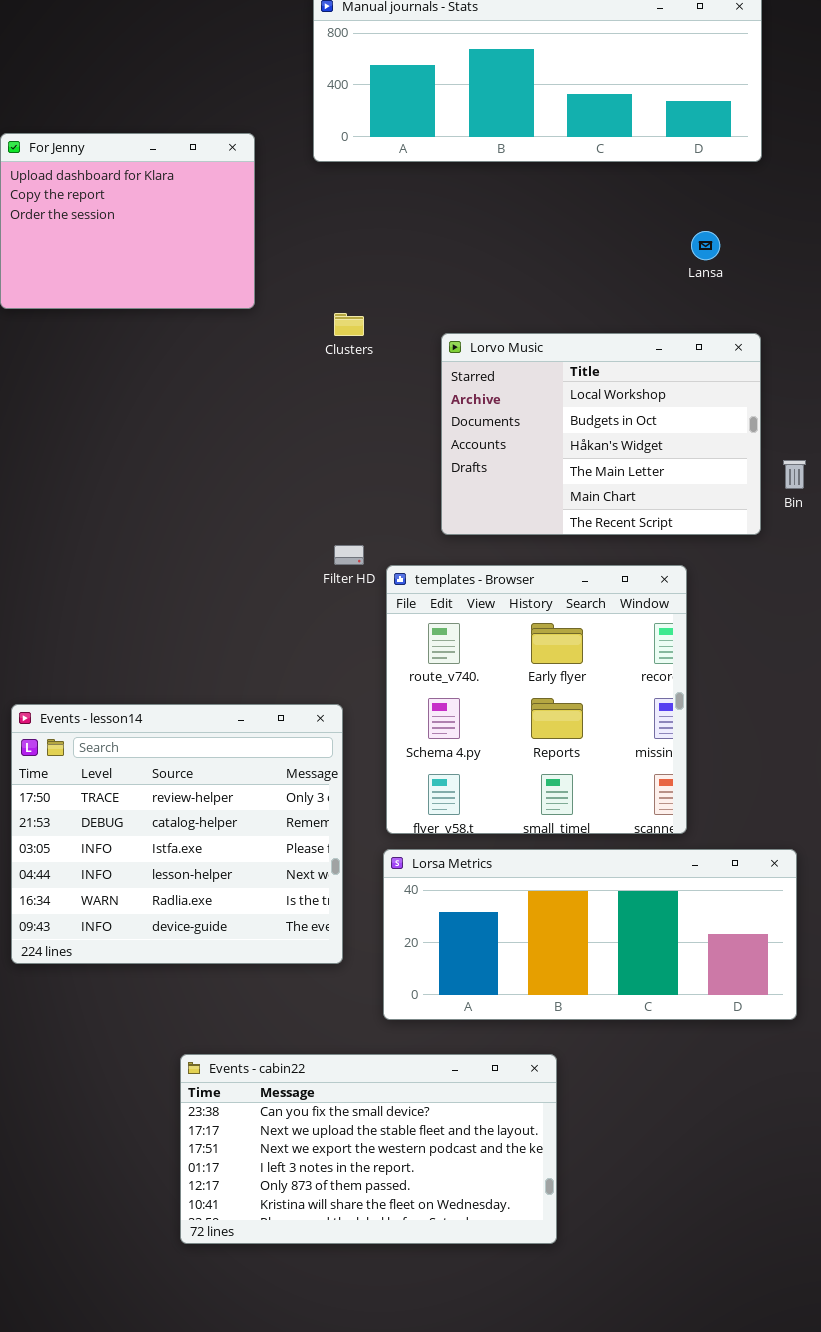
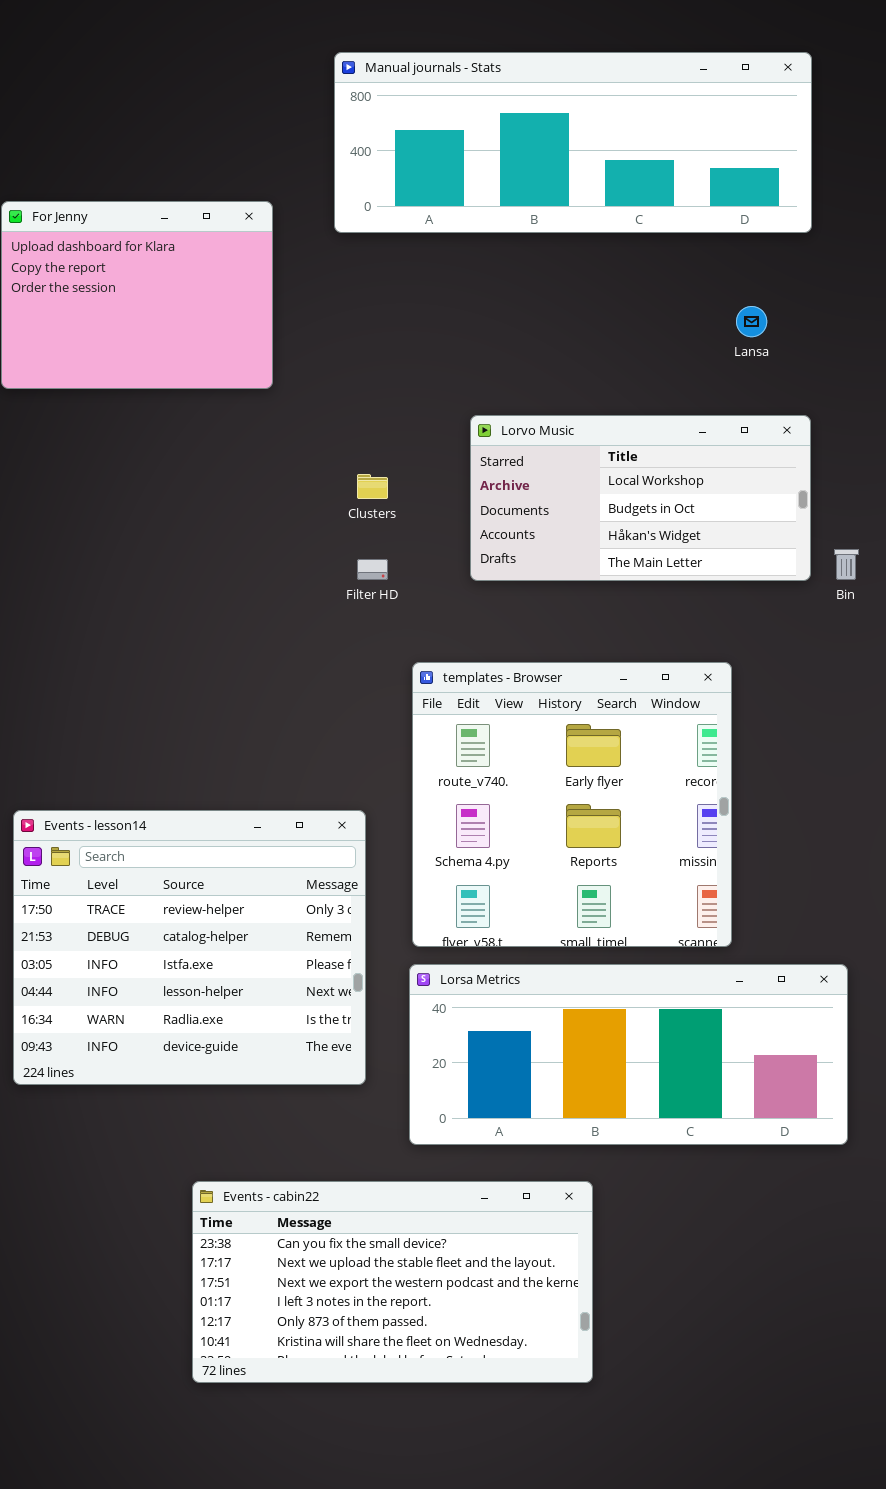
Clusters: [334,313,364,336] -> [357,474,388,499], moved
Lorvo Music: [441,333,761,535] -> [470,415,811,581], resized
Filter HD: [334,545,364,565] -> [357,559,388,580], moved

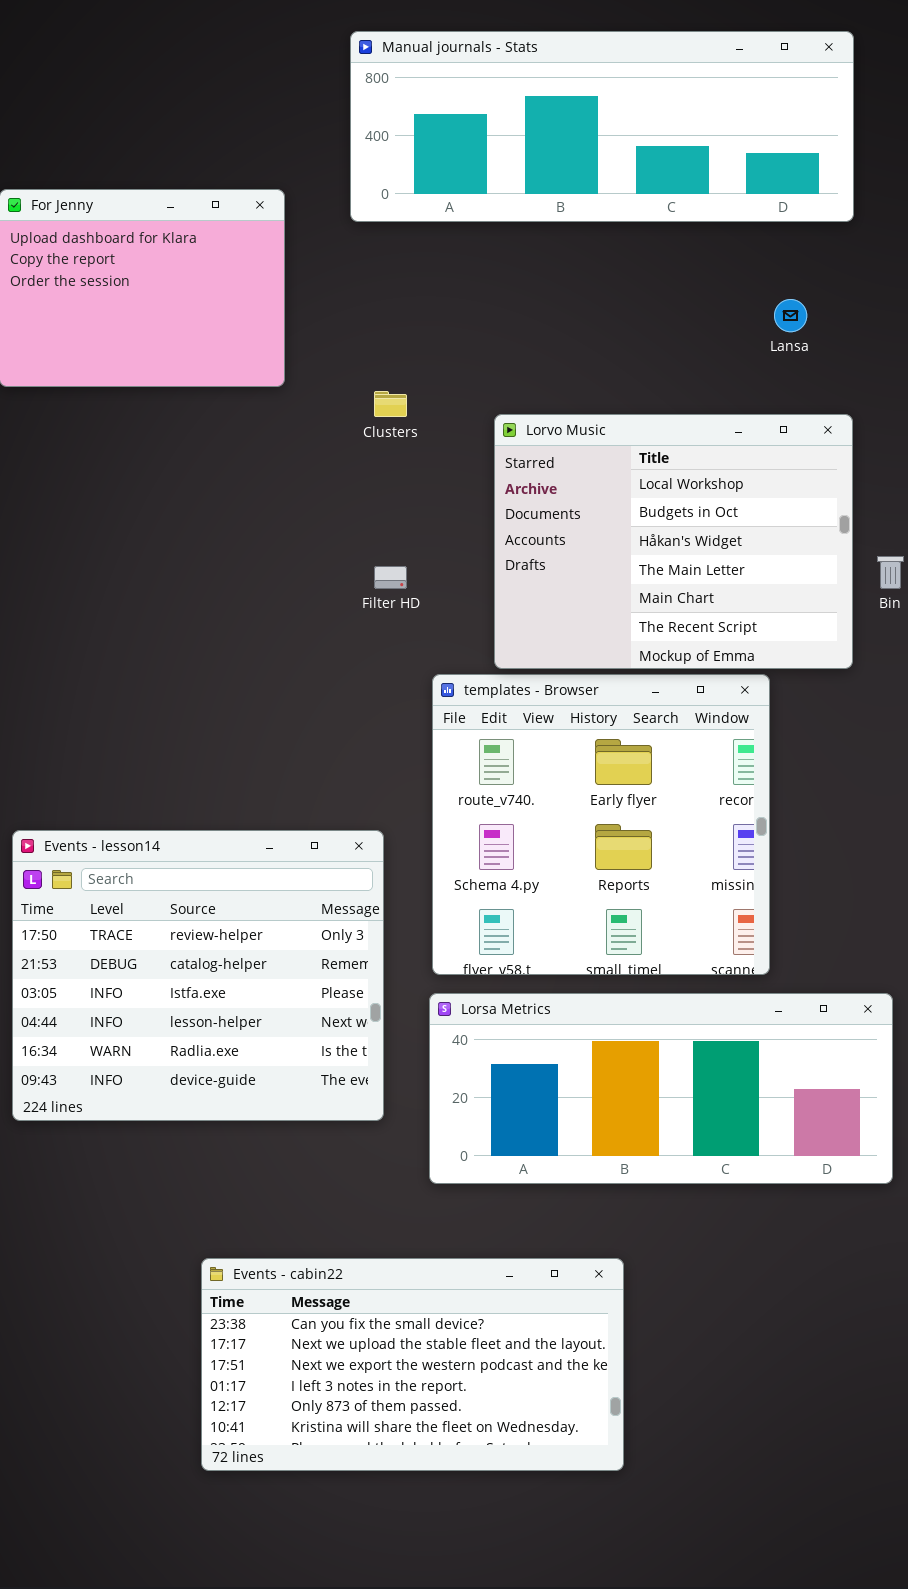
Lorvo Music: [470,415,811,581] -> [494,414,853,669], resized
Clusters: [357,474,388,499] -> [374,391,407,417], moved
Events - cabin22: [192,1181,593,1383] -> [201,1258,624,1471], moved

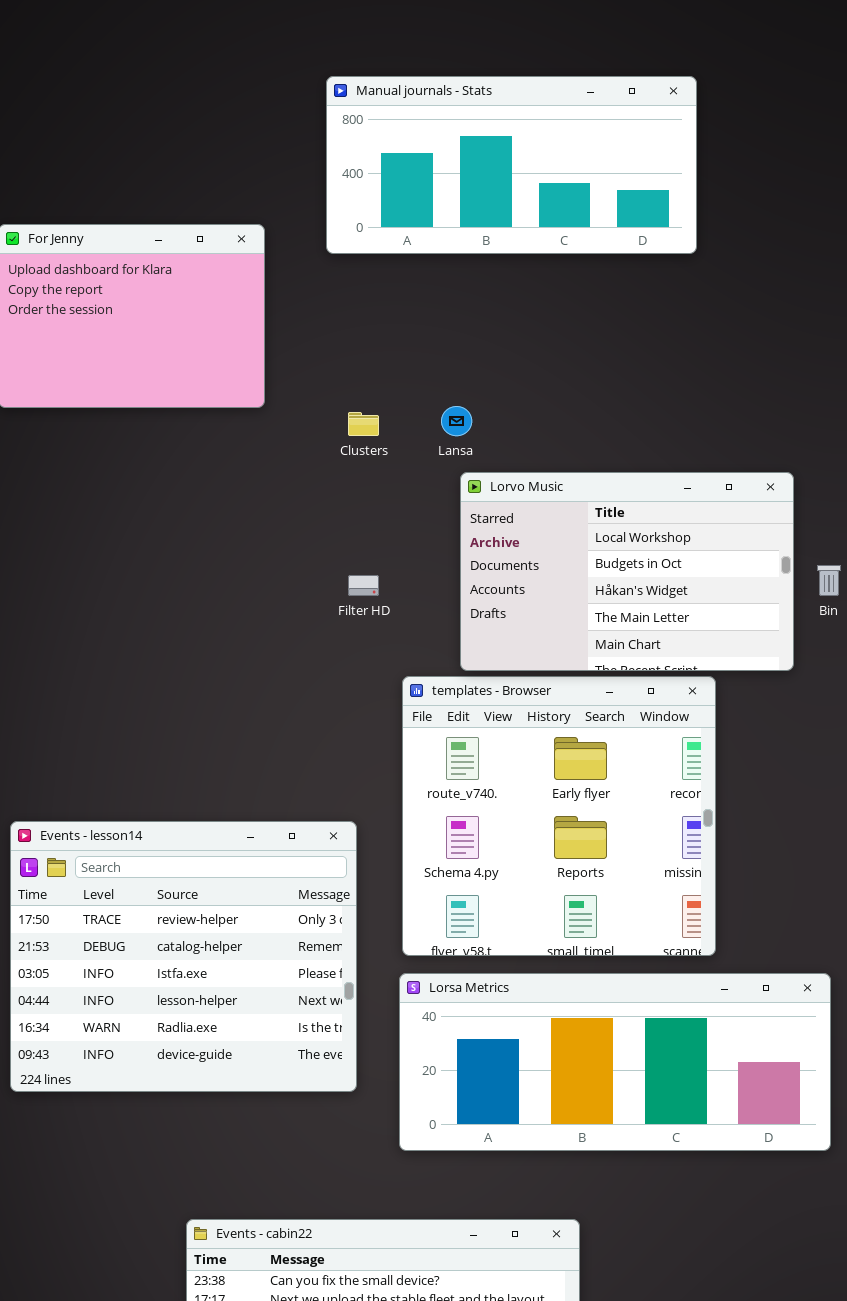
Manual journals - Stats: [350,31,854,222] -> [326,76,697,254], resized
Lansa: [774,299,807,332] -> [441,406,472,436], moved
Lorvo Music: [494,414,853,669] -> [460,472,794,671], resized

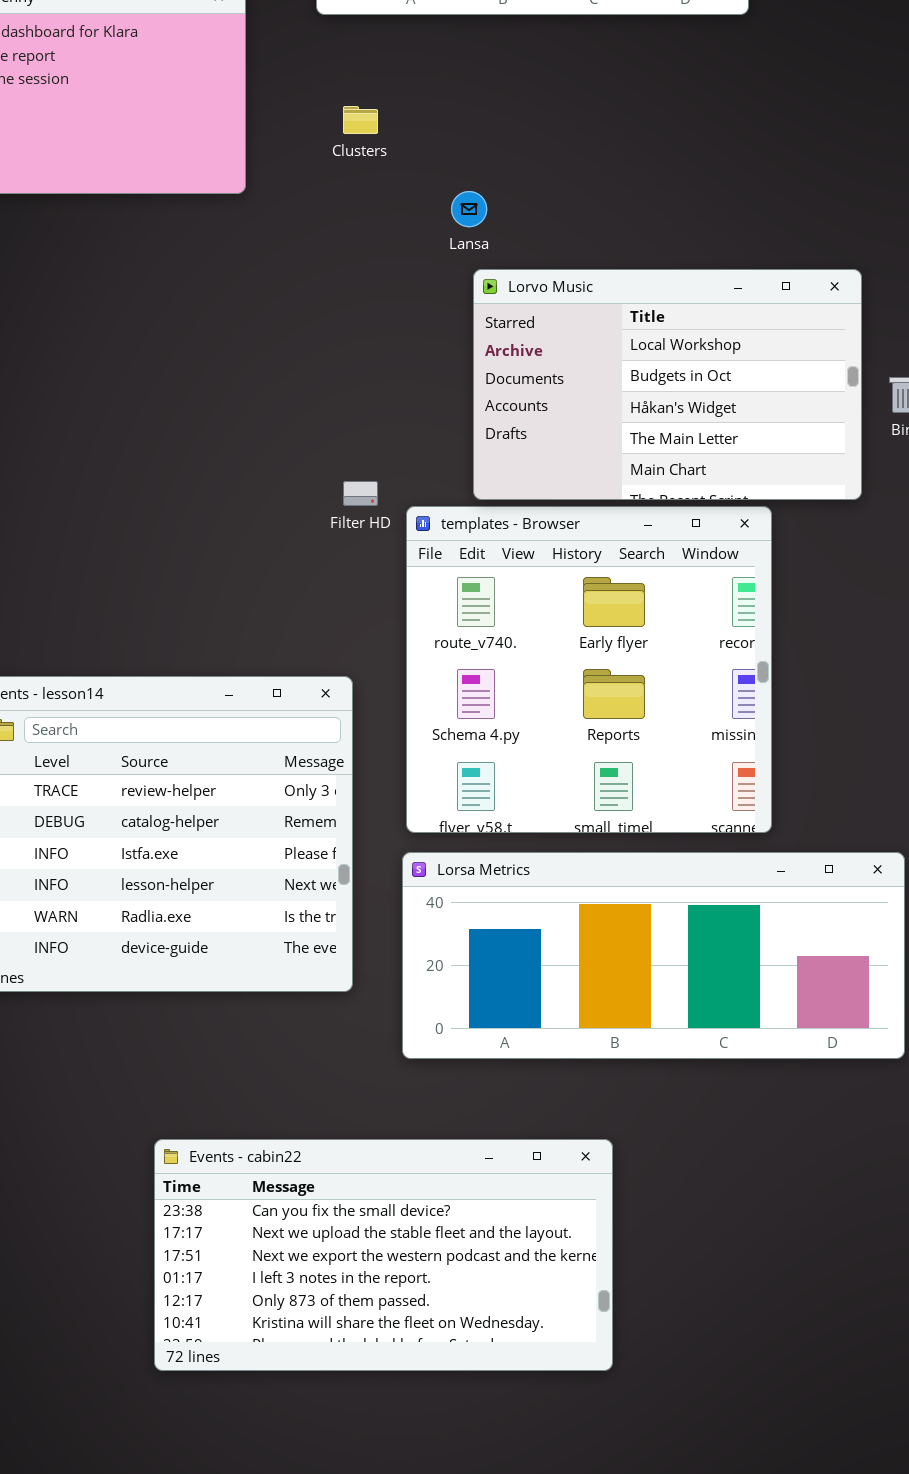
Clusters: [348,412,379,436] -> [343,106,378,134], moved
Filter HD: [348,575,379,596] -> [343,481,378,506], moved

